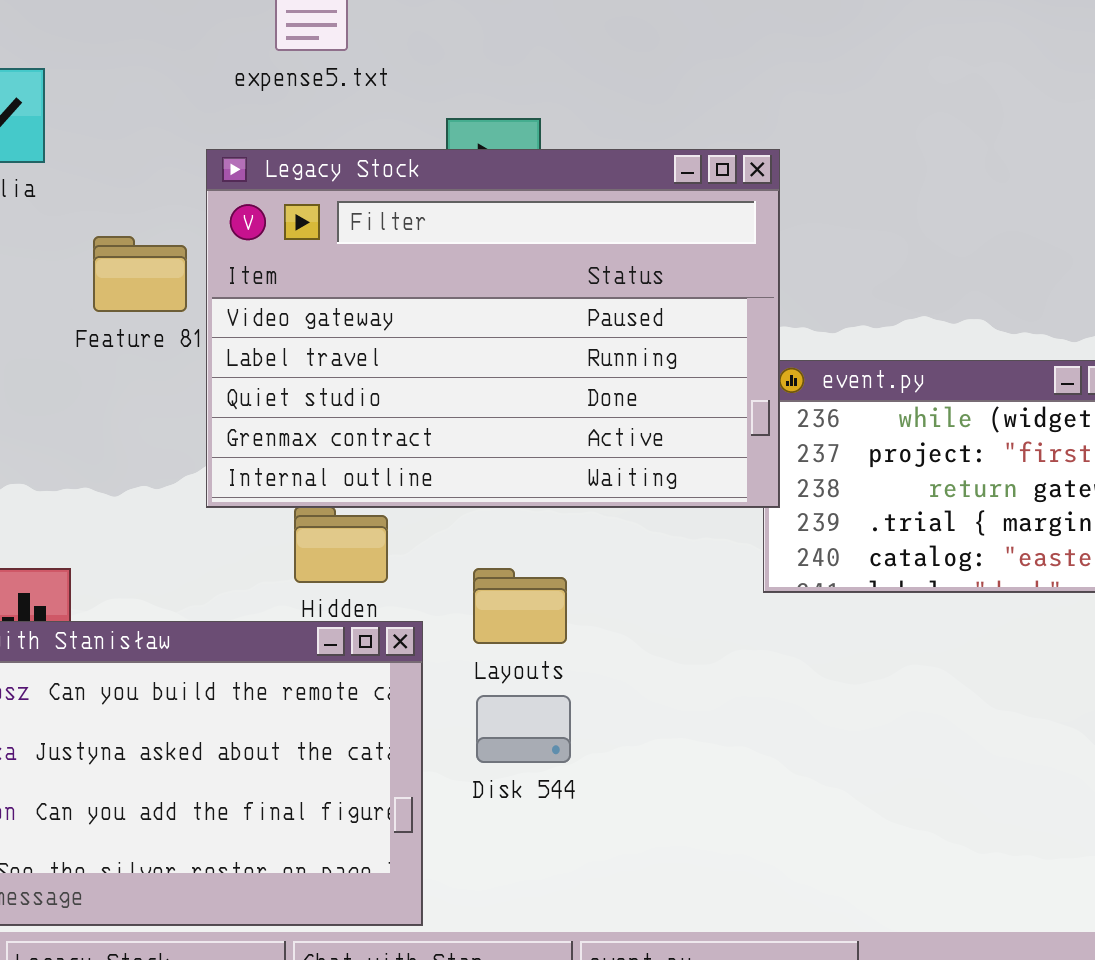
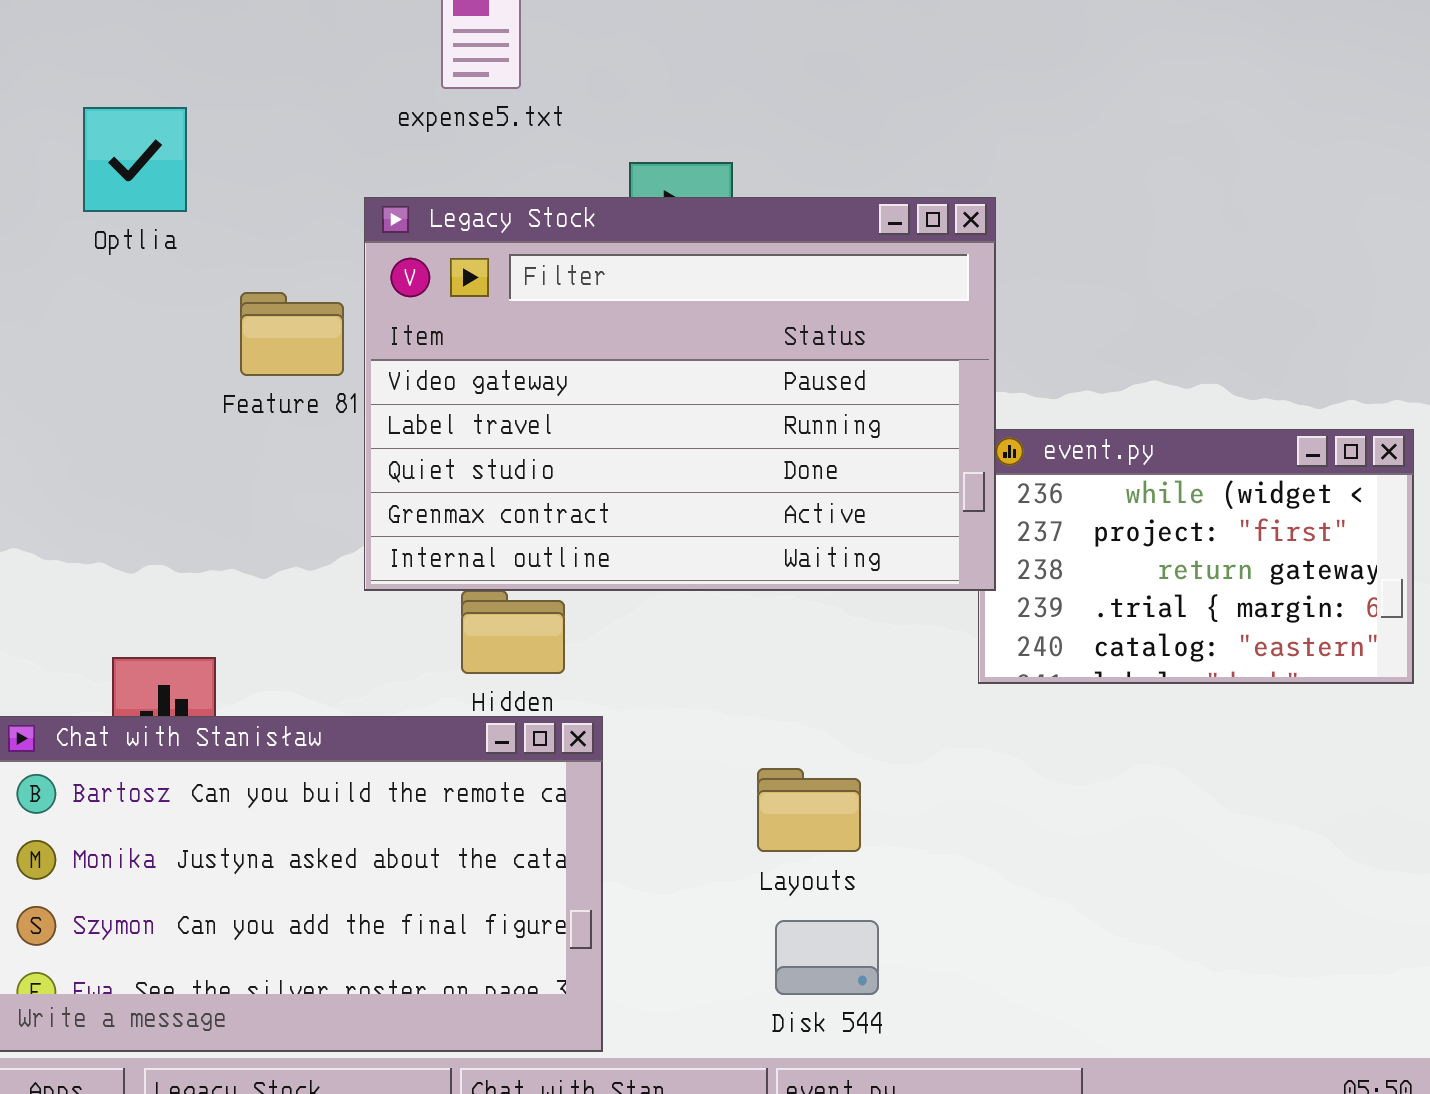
Layouts: [473,568,567,644] -> [757,768,861,852], moved
Disk 544: [476,695,571,763] -> [775,920,879,995], moved

